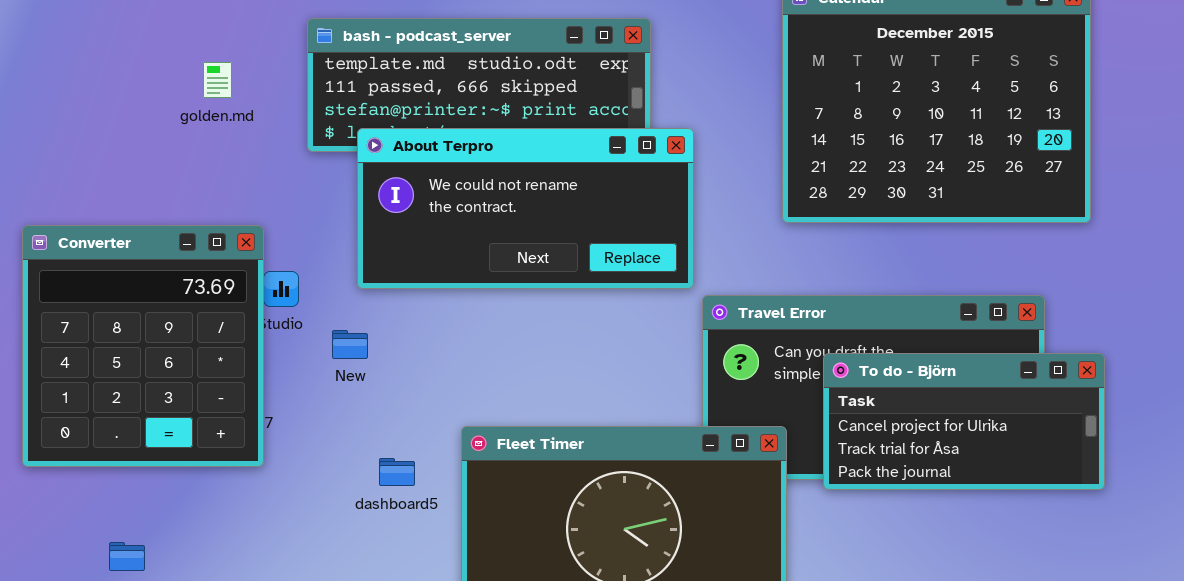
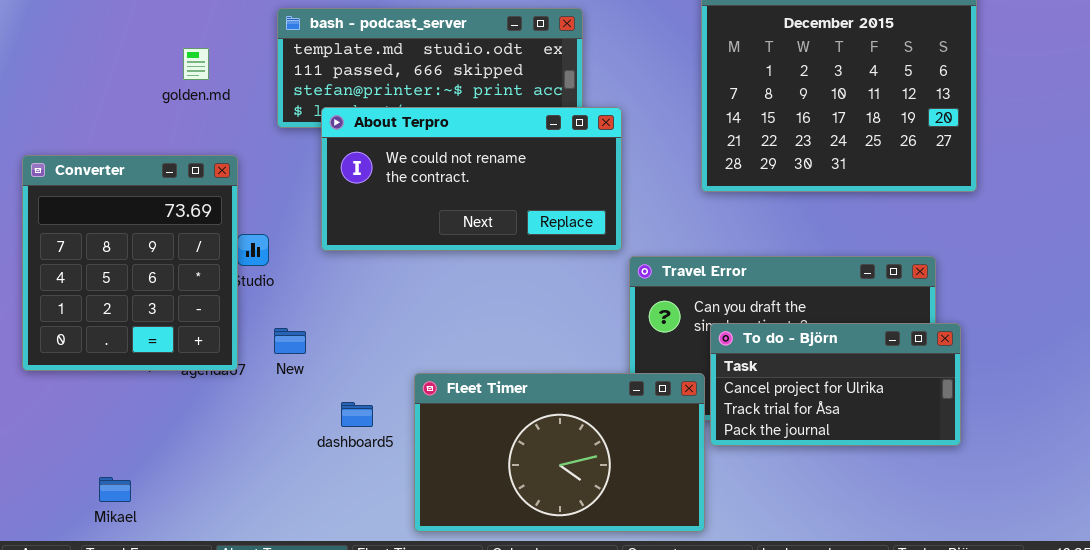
Converter: [22,225,264,467] -> [22,155,238,371], moved
New: [332,330,368,359] -> [274,328,306,354], moved
To do - Björn: [823,353,1105,490] -> [710,323,961,446], moved

